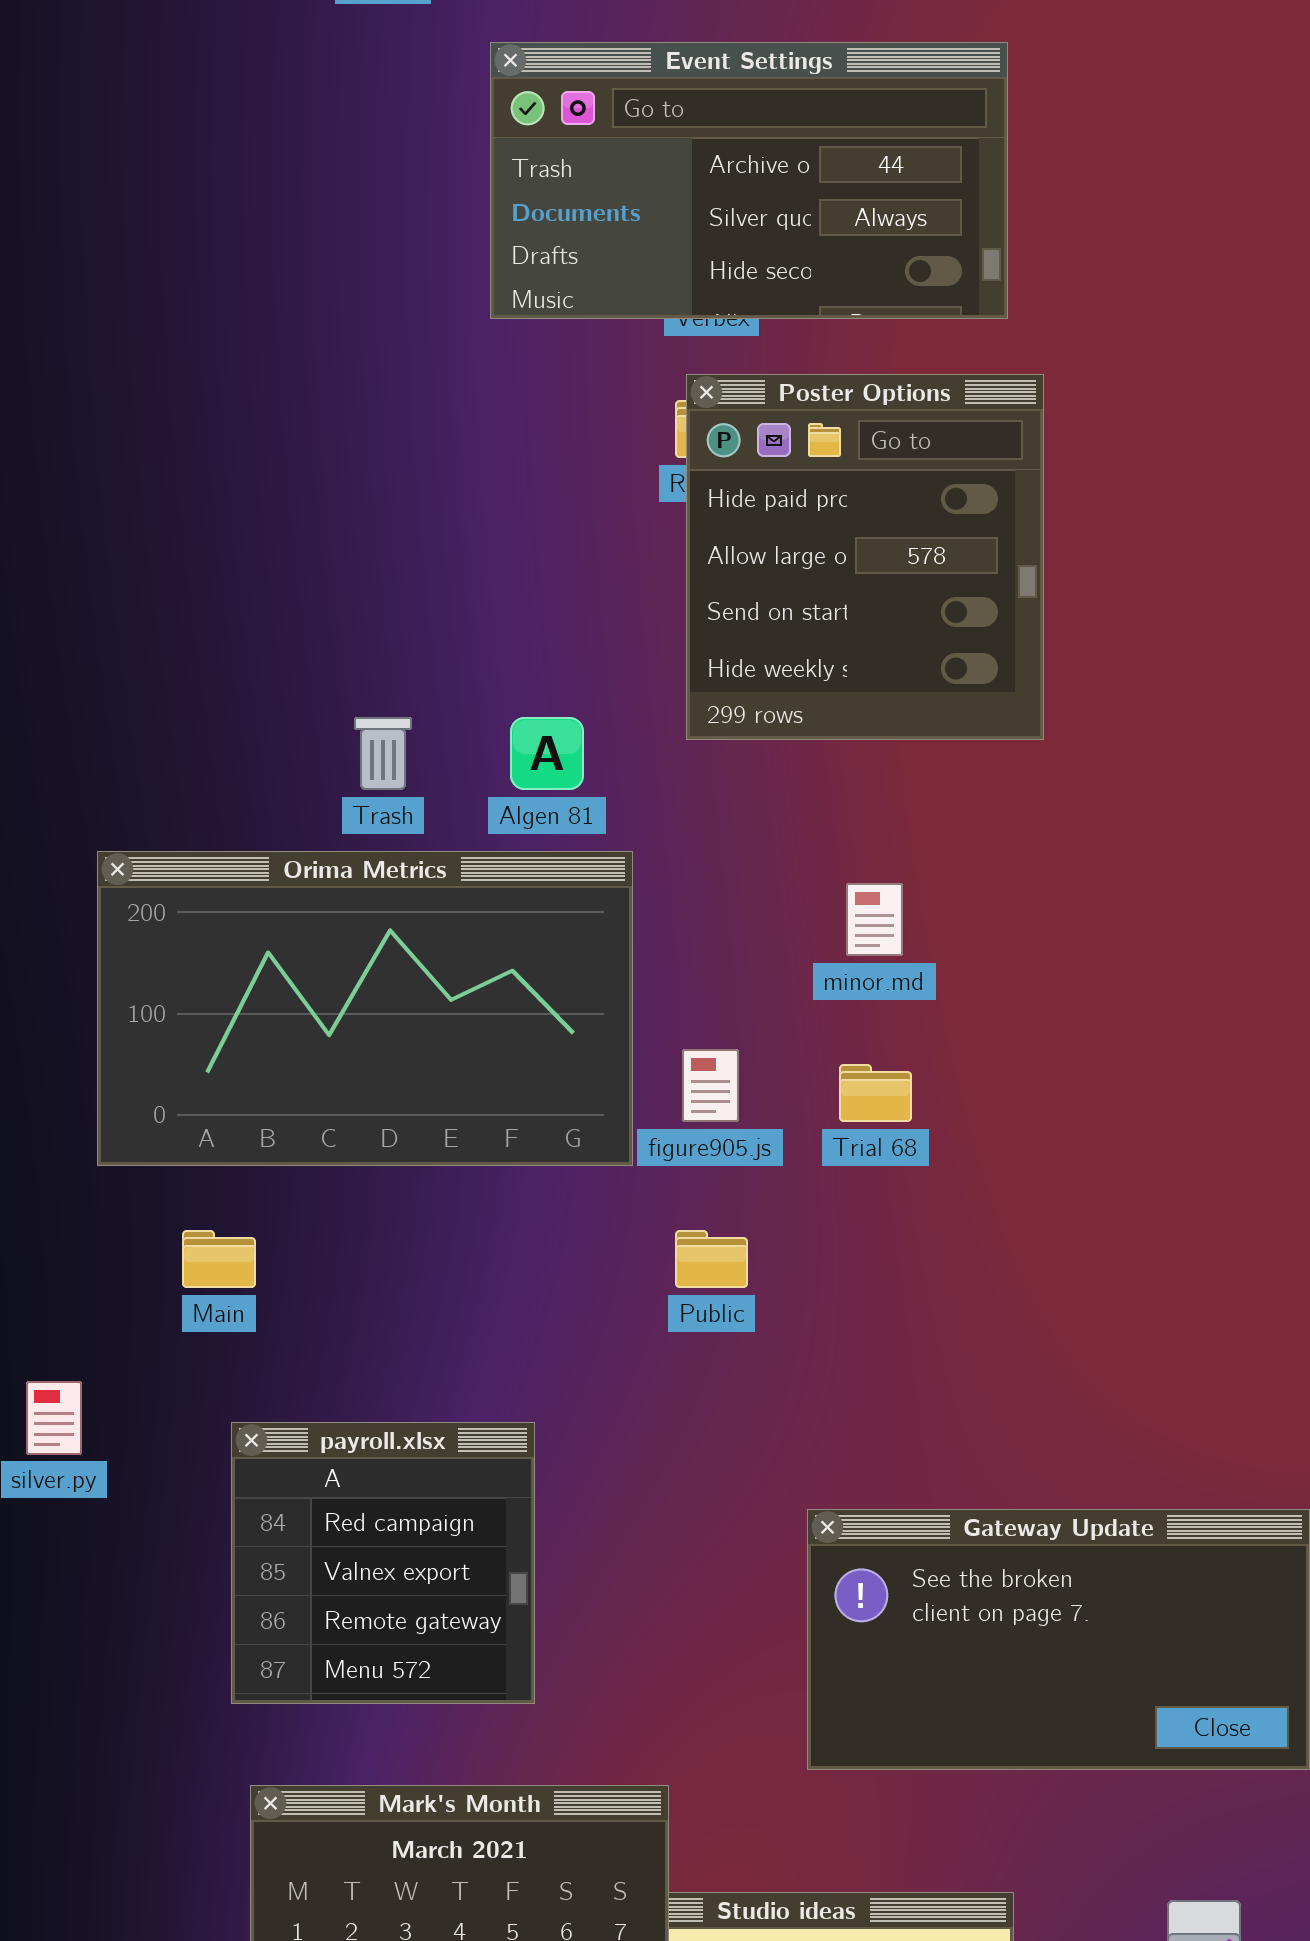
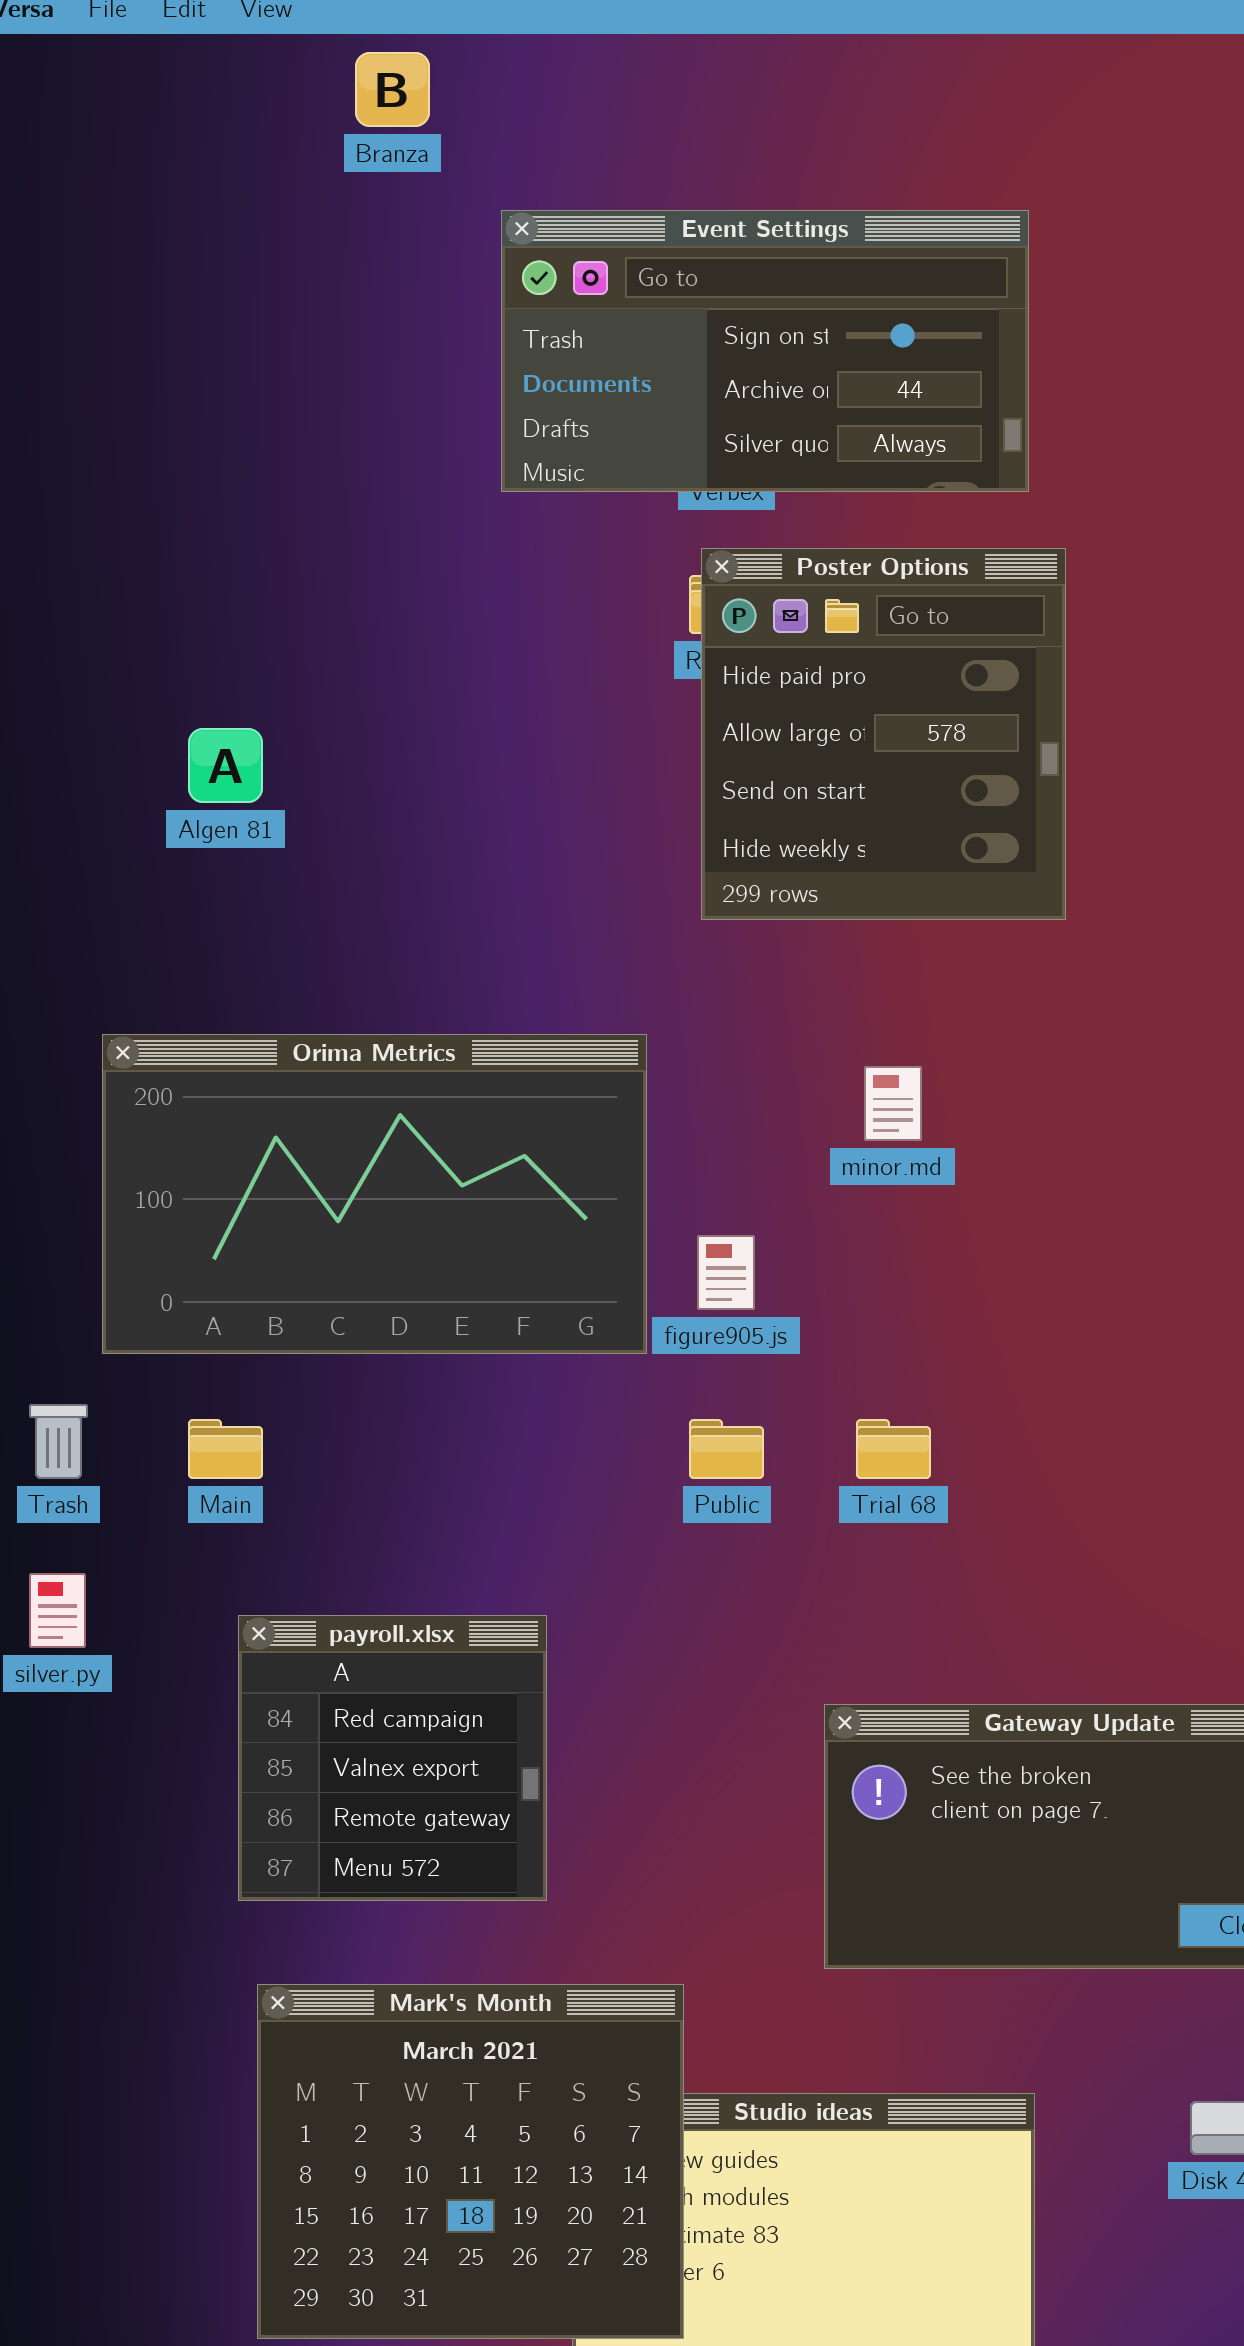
Event Settings: [490,42,1008,319] -> [501,210,1029,492], scrolled up 1 row
Trash: [354,717,412,790] -> [29,1404,88,1479], moved
Algen 81: [510,717,584,790] -> [188,728,263,803], moved
Trial 68: [839,1064,912,1122] -> [856,1419,931,1479], moved

